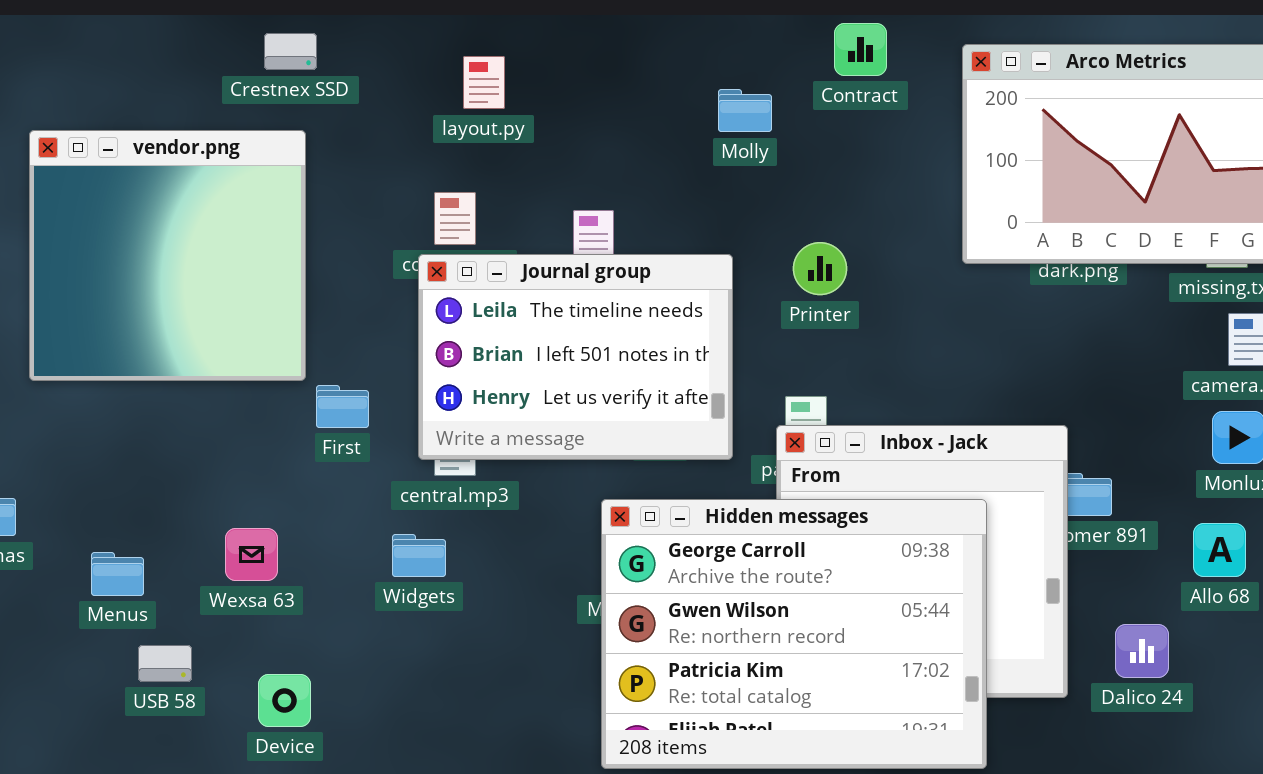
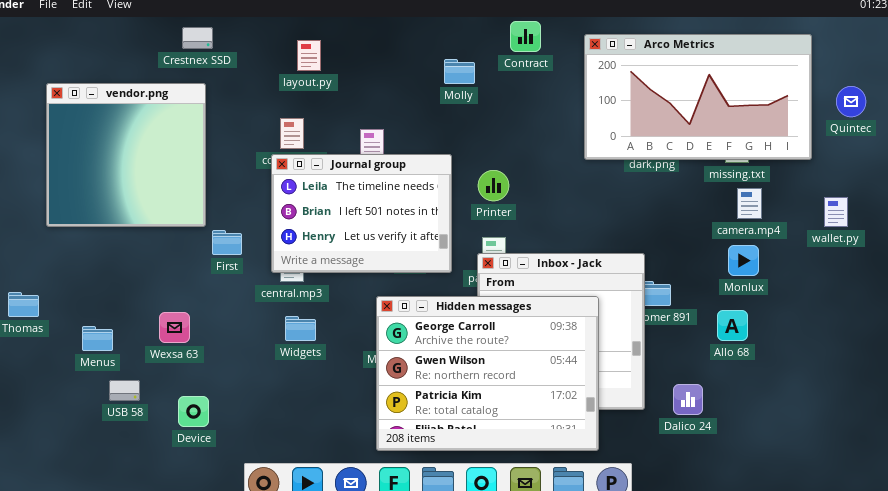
Printer: [793,242,847,295] -> [478,170,509,201], moved
Widgets: [392,534,446,577] -> [285,316,316,341], moved
Dalico 24: [1115,624,1169,678] -> [673,384,703,415], moved

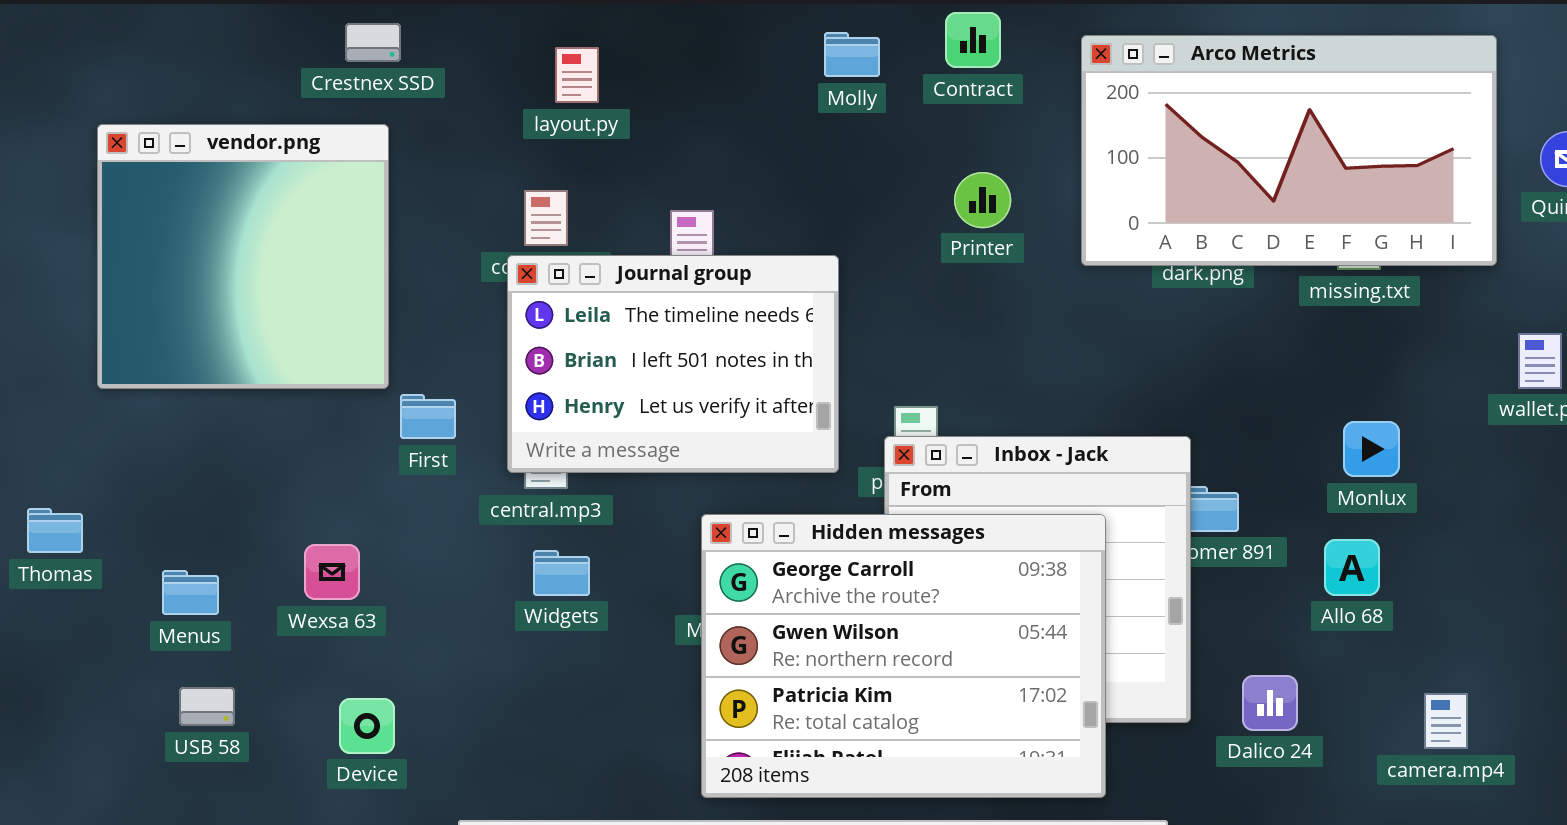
Molly: [444,59,475,84] -> [824,32,880,77], moved
Printer: [478,170,509,201] -> [954,172,1011,228], moved
camera.mp4: [737,188,762,219] -> [1424,693,1468,749], moved
USB 58: [109,380,140,401] -> [179,687,235,726], moved

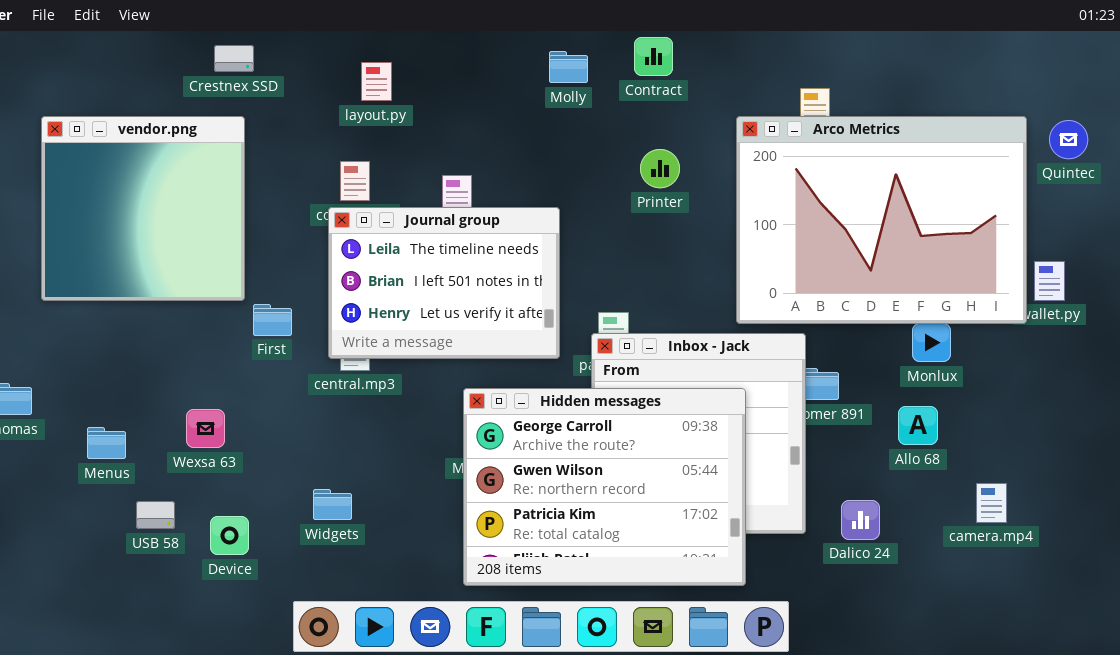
Arco Metrics: [1081,35,1497,266] -> [736,116,1027,324], moved, resized
Widgets: [533,550,590,596] -> [313,489,352,520], moved
USB 58: [179,687,235,726] -> [136,501,175,529], moved
camera.mp4: [1424,693,1468,749] -> [976,483,1007,523], moved

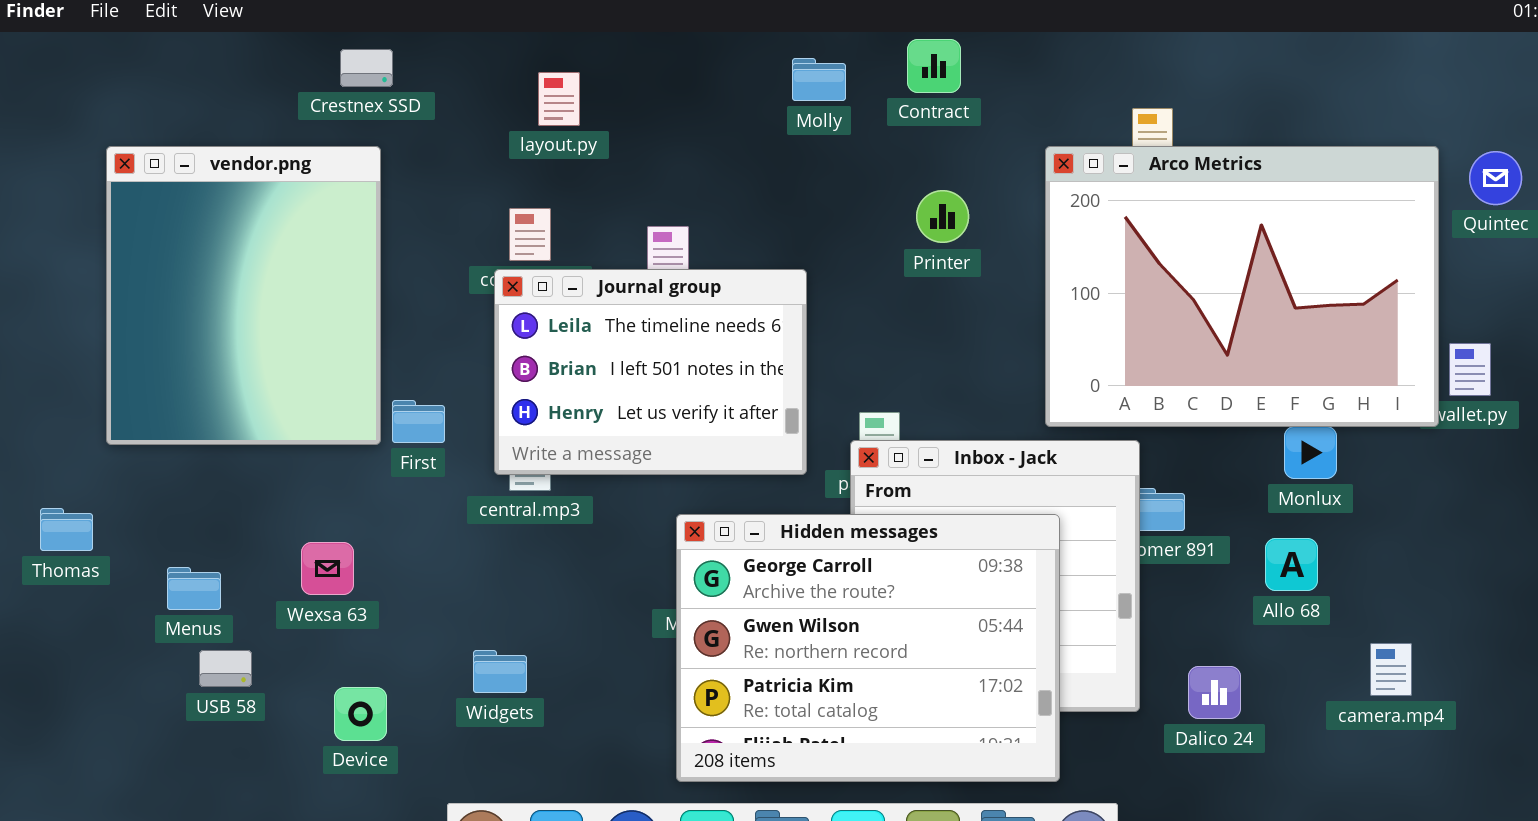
vendor.png: [41,116,245,301] -> [106,146,381,445], resized
USB 58: [136,501,175,529] -> [199,650,252,687], moved

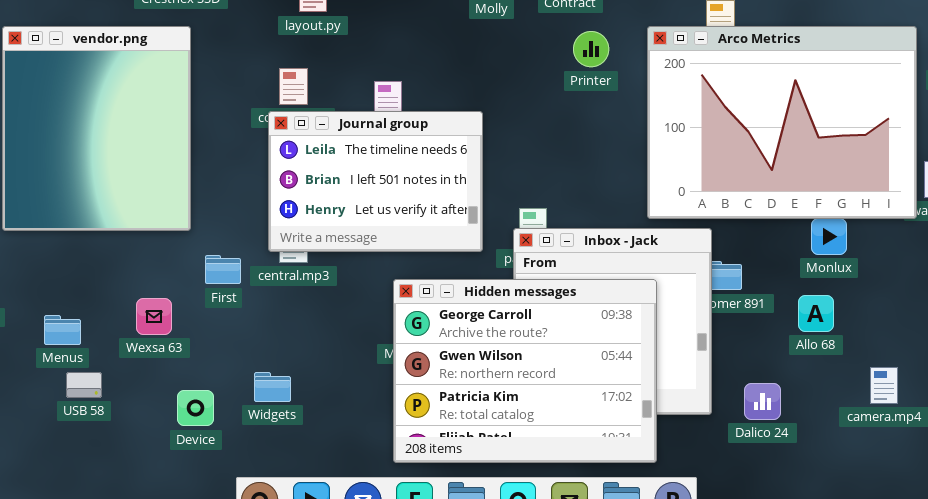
Printer: [916,190,969,243] -> [573,31,609,67], moved
First: [392,400,445,443] -> [205,255,241,284], moved
Device: [334,687,387,741] -> [177,390,214,426], moved

